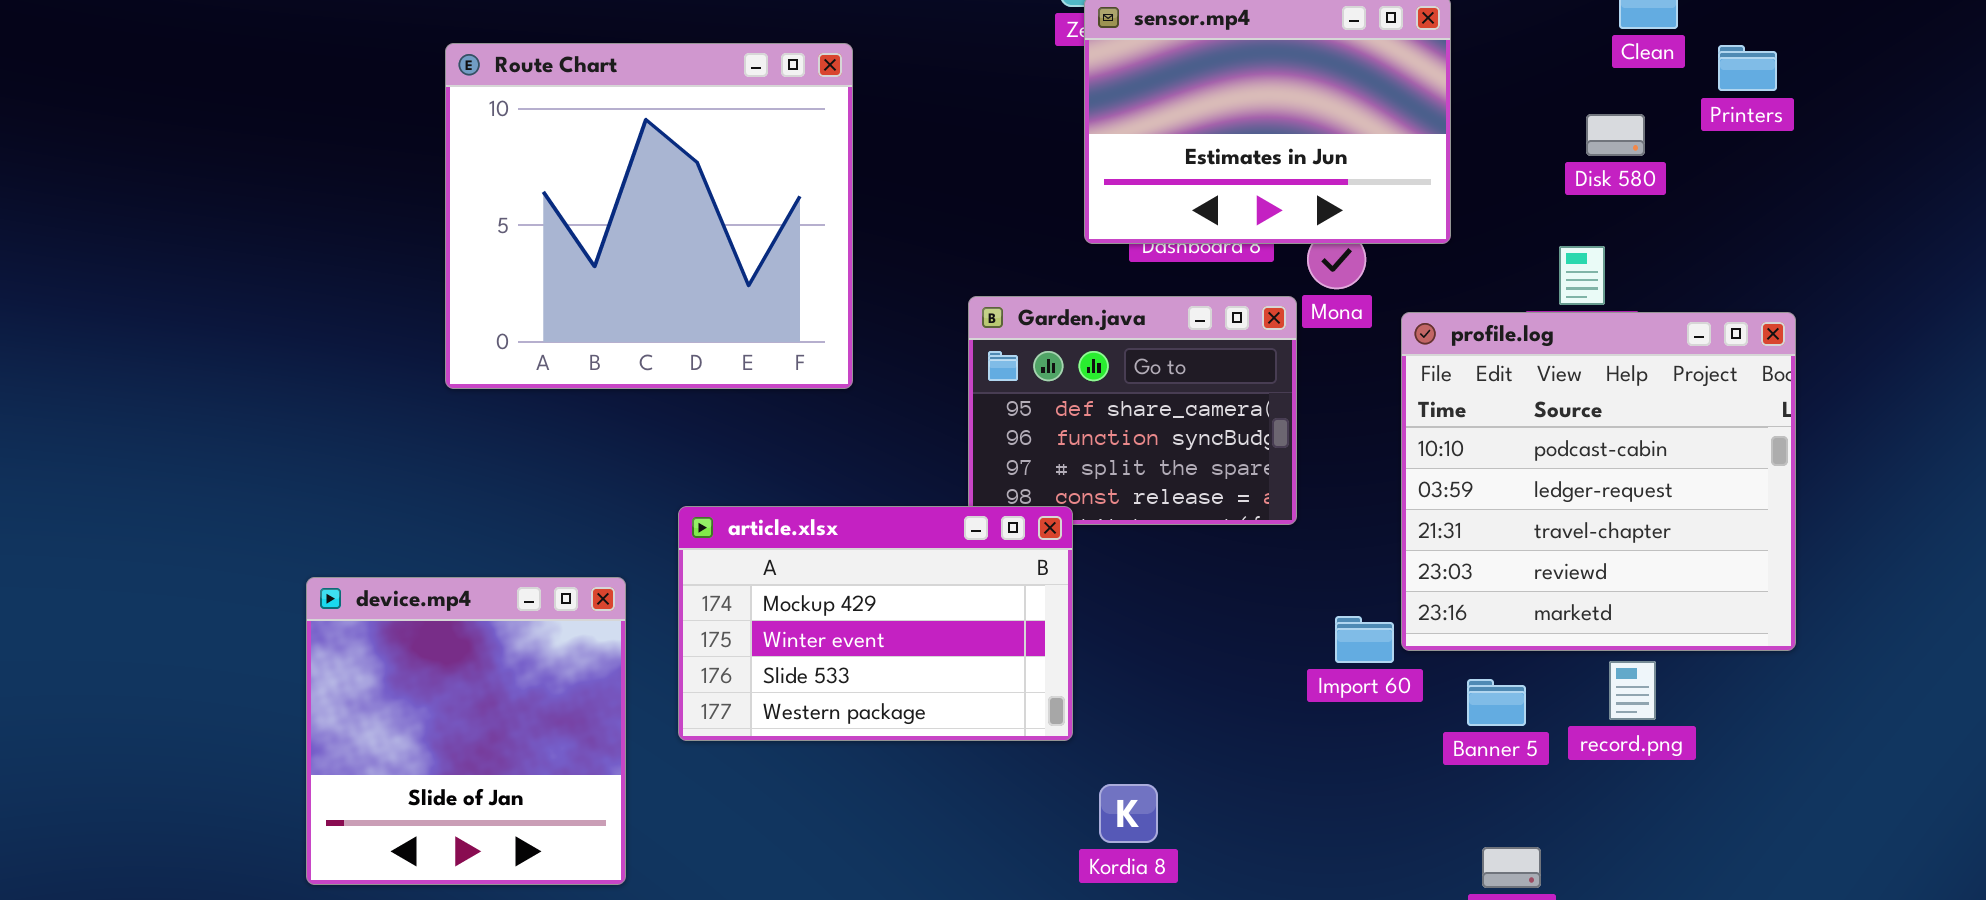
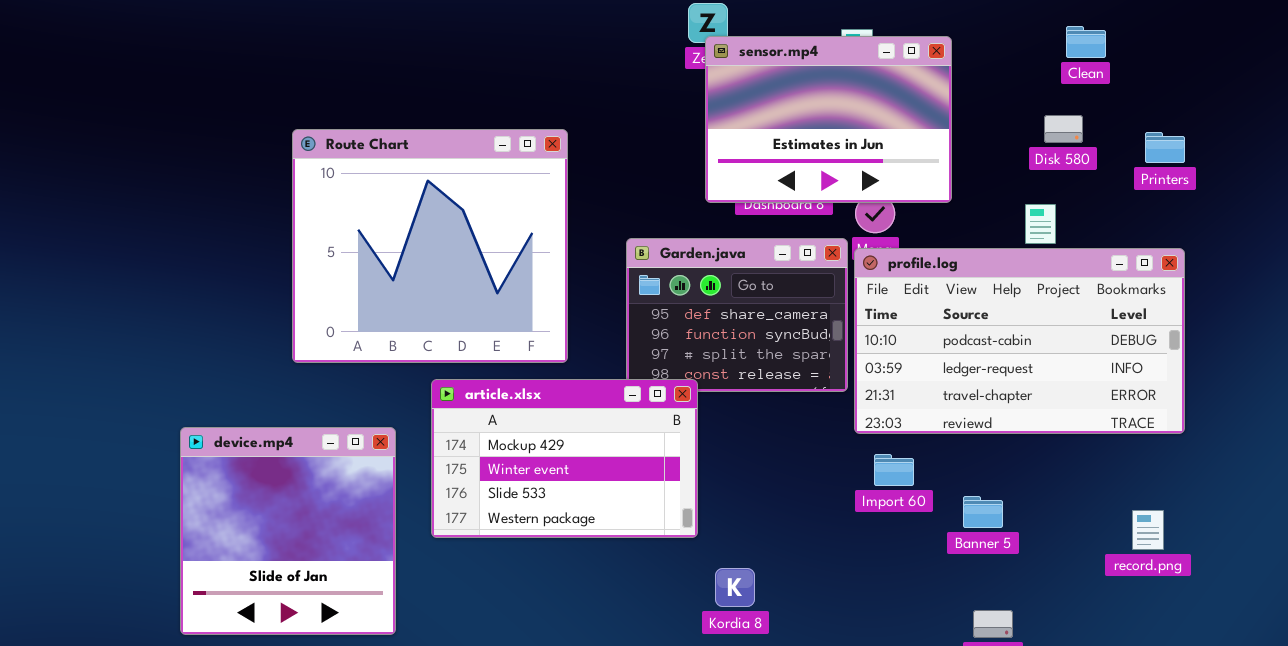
Route Chart: [445,43,853,389] -> [292,129,568,363], moved
Printers: [1718,45,1777,91] -> [1145,132,1185,163], moved
profile.log: [1401,312,1796,651] -> [854,248,1185,434], resized
record.png: [1609,661,1656,720] -> [1132,510,1164,550], moved

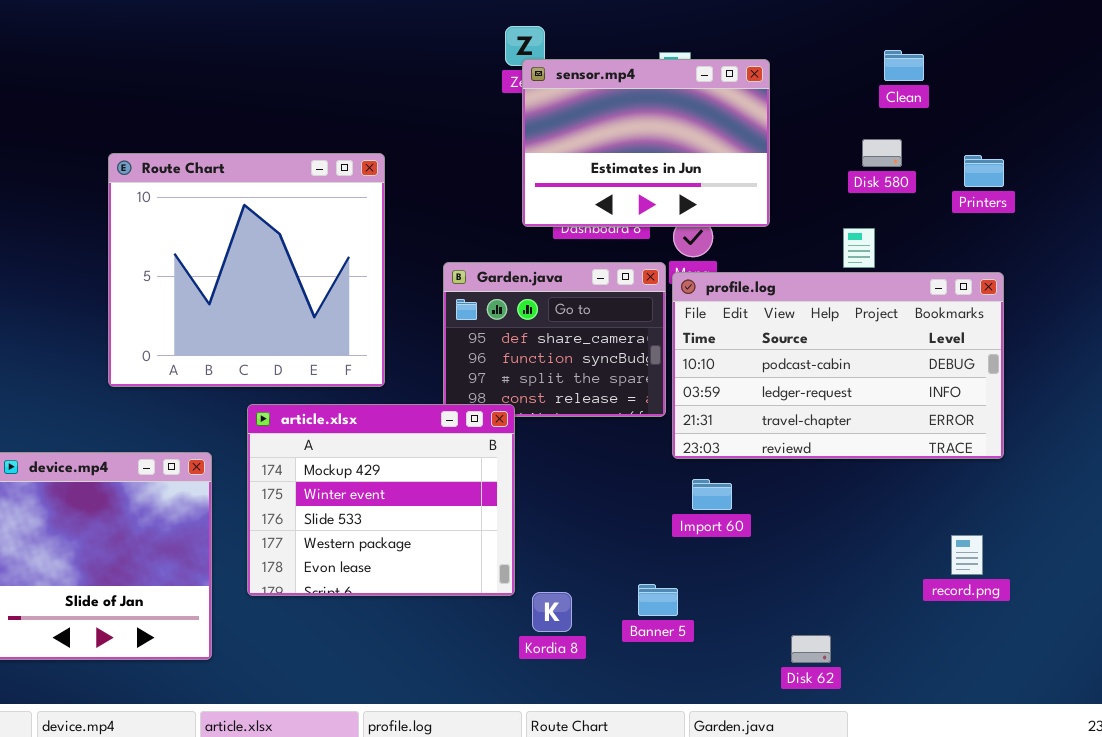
article.xlsx: [431,379,698,538] -> [247,404,515,596], resized
Banner 5: [963,496,1003,528] -> [638,584,678,616], moved

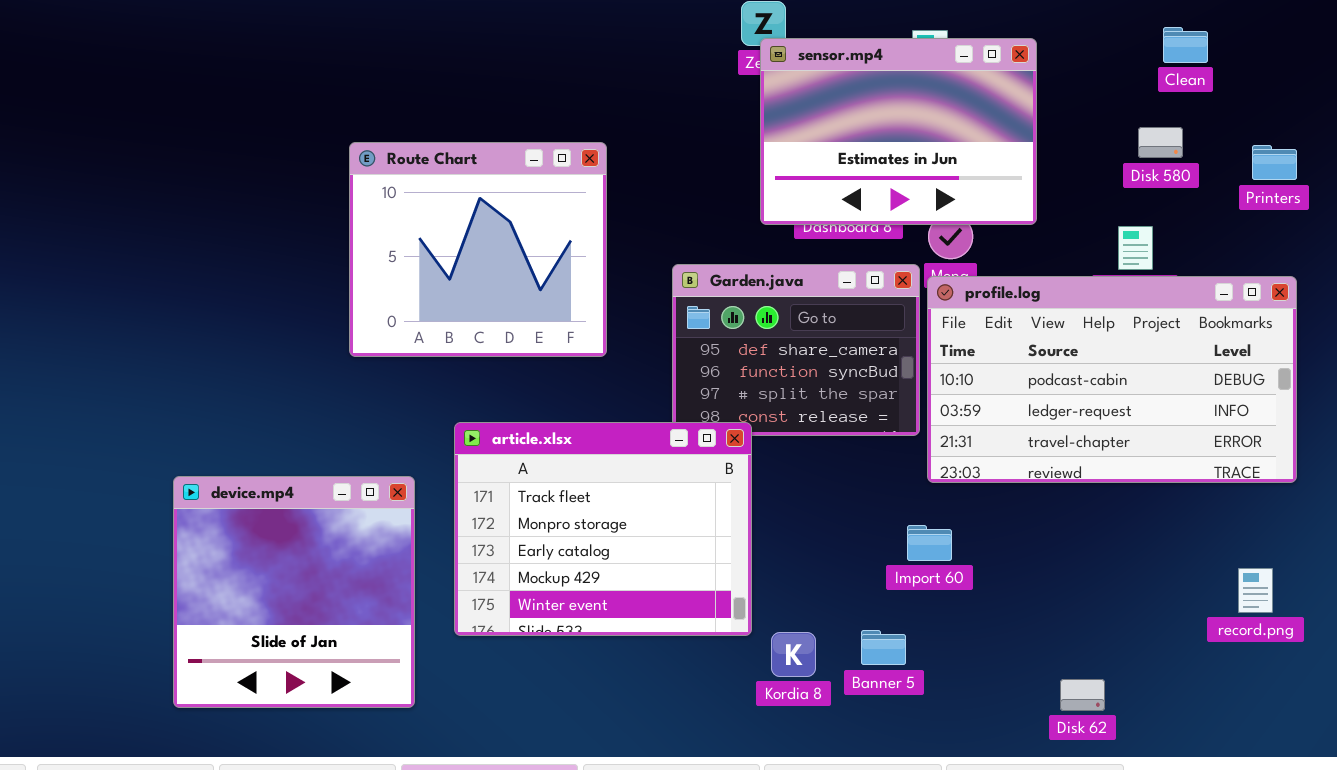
Route Chart: [108,153,385,387] -> [349,142,607,357], resized
article.xlsx: [247,404,515,596] -> [454,422,752,636], scrolled up 3 rows
Import 60: [692,479,732,510] -> [907,525,952,561], moved
Banner 5: [638,584,678,616] -> [861,630,906,665], moved

